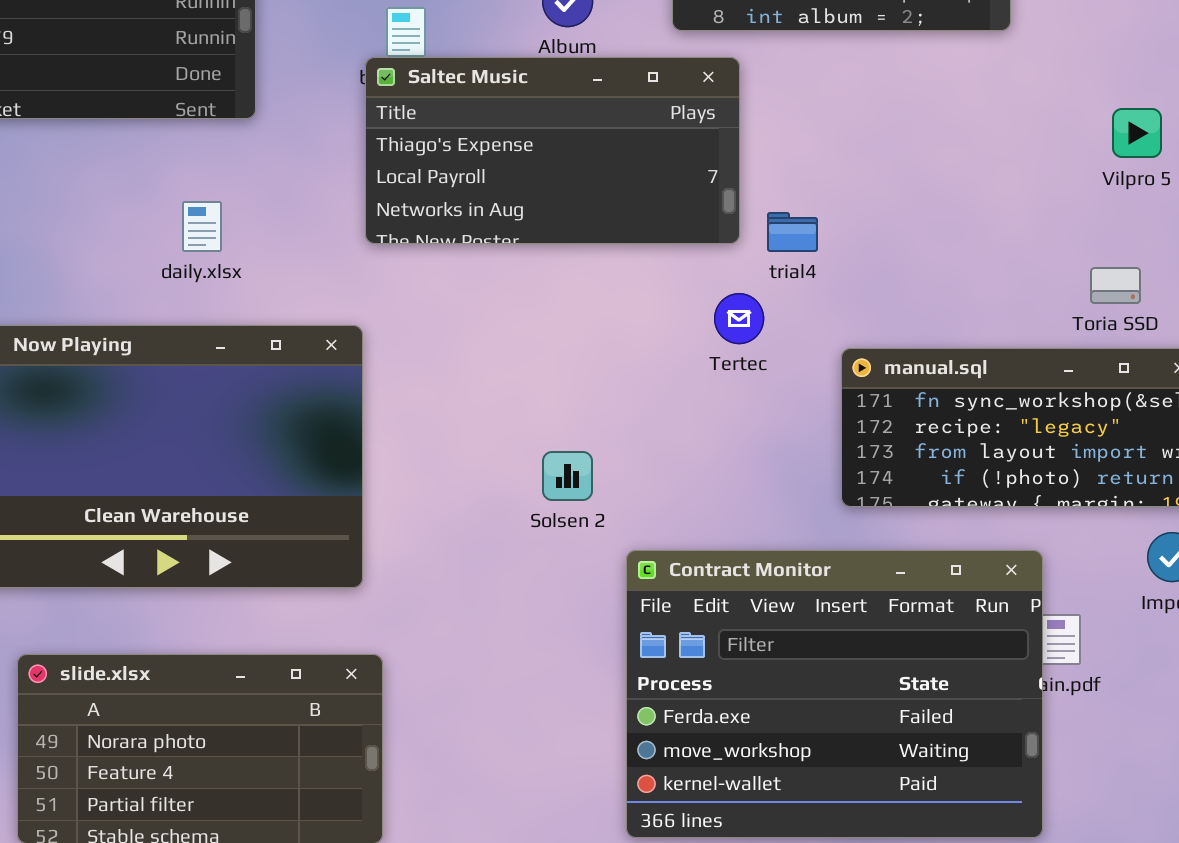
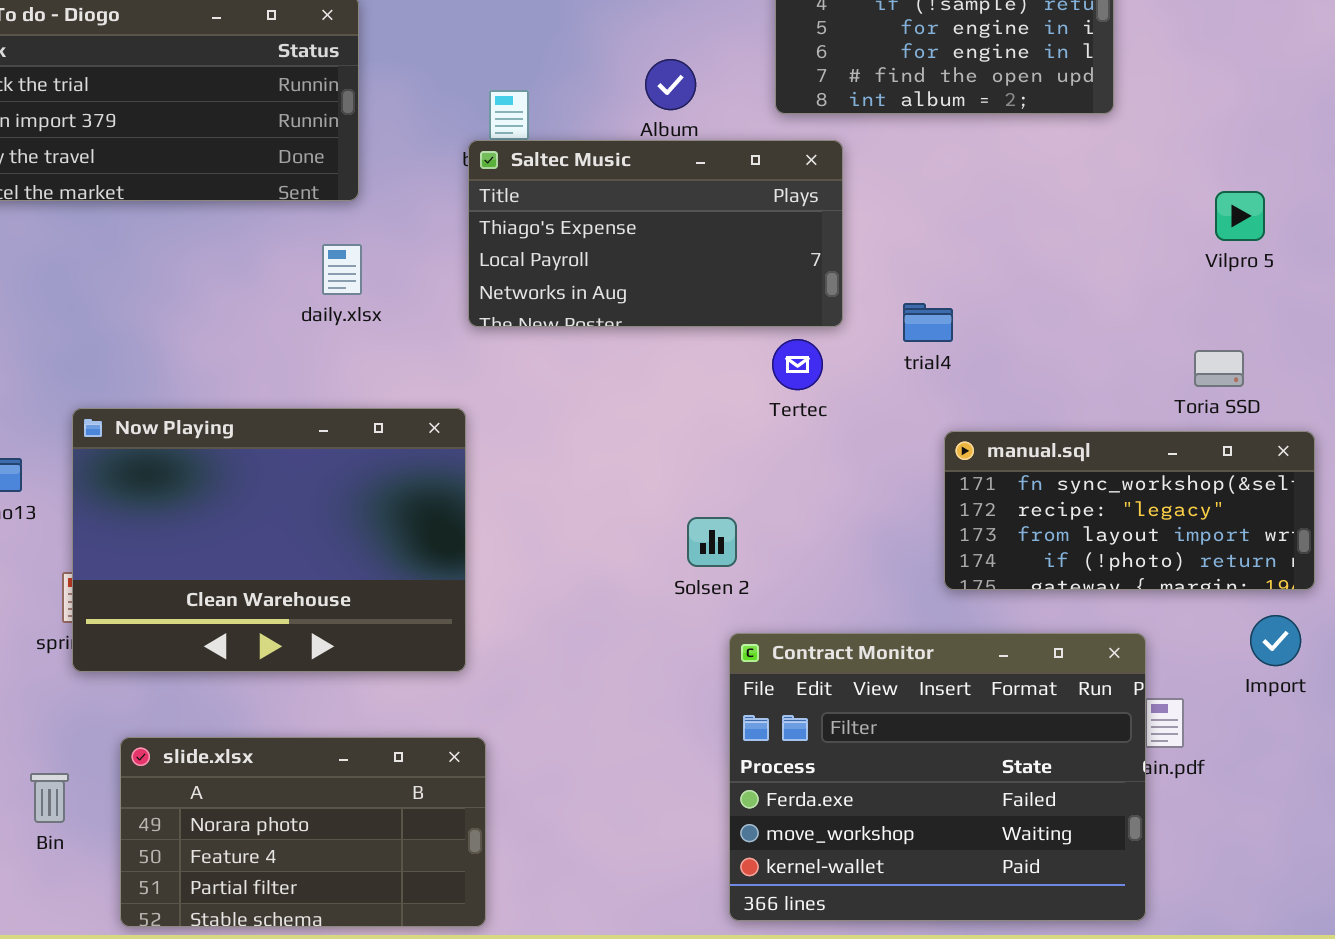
daily.xlsx: [182,201,222,252] -> [322,244,362,295], moved
trial4: [767,212,818,252] -> [903,303,953,342], moved
Tertec: [714,293,764,344] -> [772,339,823,390], moved
Solsen 2: [542,451,593,501] -> [687,517,737,567], moved

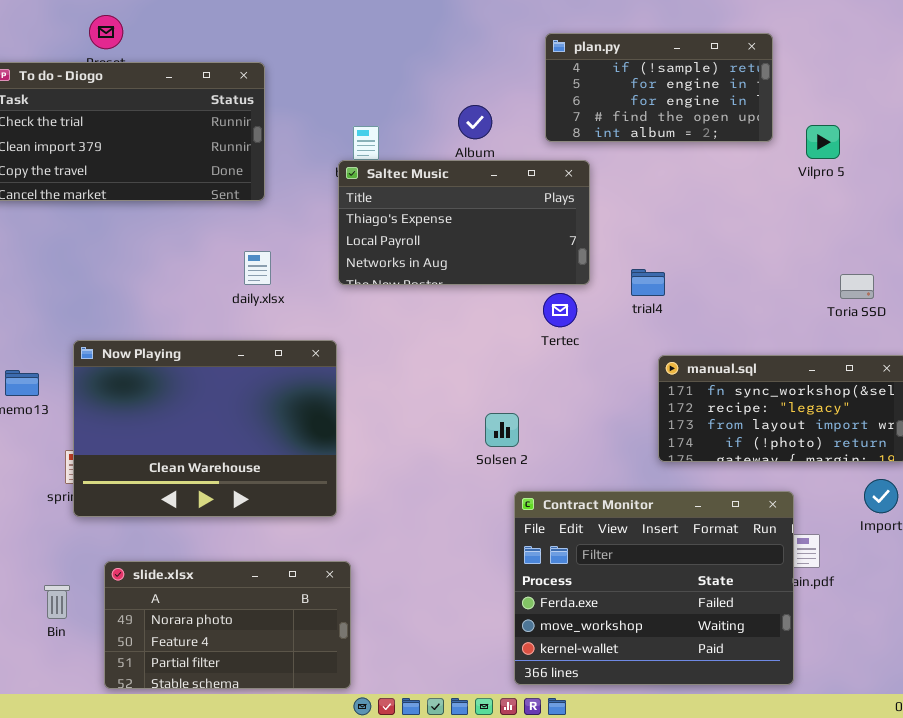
Vilpro 5: [1215,191,1265,241] -> [806,125,840,159], moved
daily.xlsx: [322,244,362,295] -> [244,251,271,285], moved
Toria SSD: [1194,350,1244,387] -> [840,274,874,299], moved

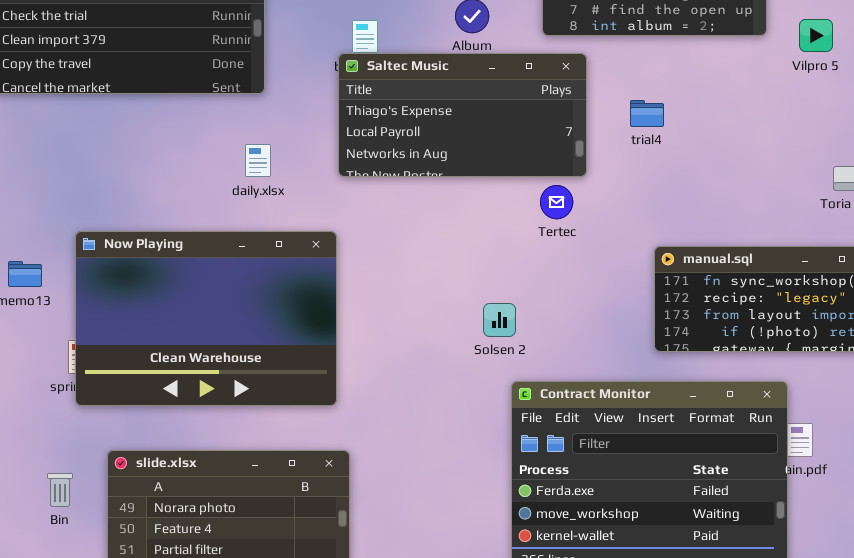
trial4: [631,269,665,296] -> [630,100,664,127], moved

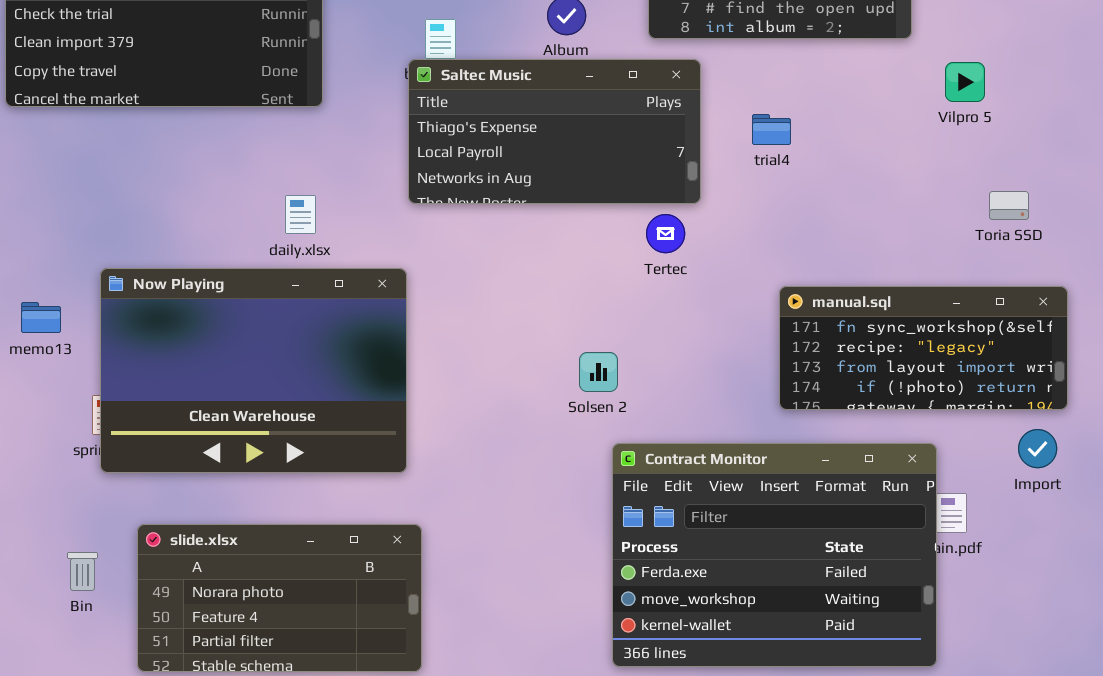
Vilpro 5: [799,19,833,52] -> [945,62,985,102], moved
daily.xlsx: [245,144,271,177] -> [285,195,316,234], moved

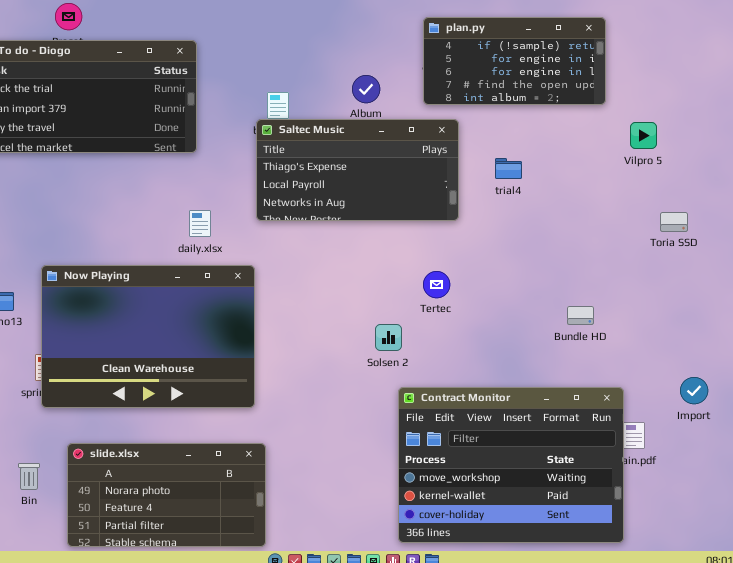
daily.xlsx: [285,195,316,234] -> [189,210,211,237], moved
Tertec: [646,214,685,253] -> [423,271,450,298], moved
manual.sql: [779,286,1068,410] -> none, closed
Contract Monitor: [612,443,937,667] -> [398,387,624,543], scrolled down 1 row

